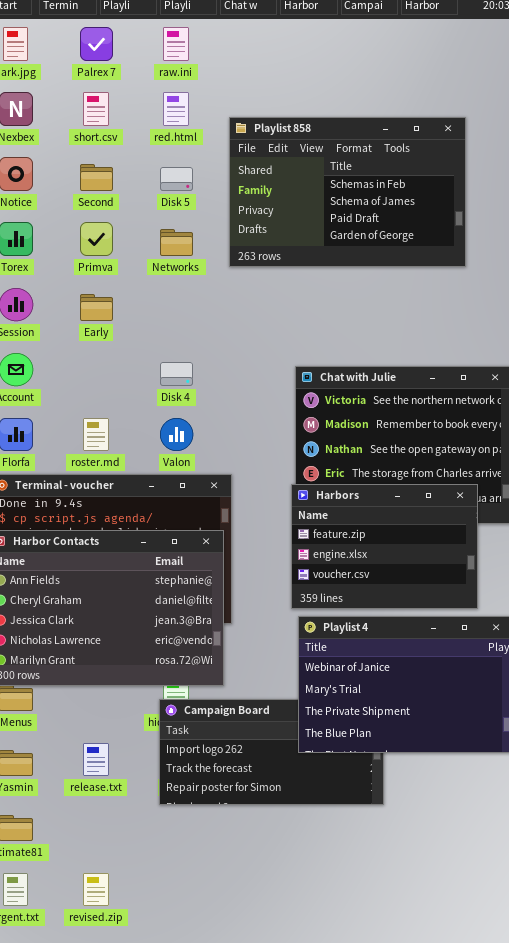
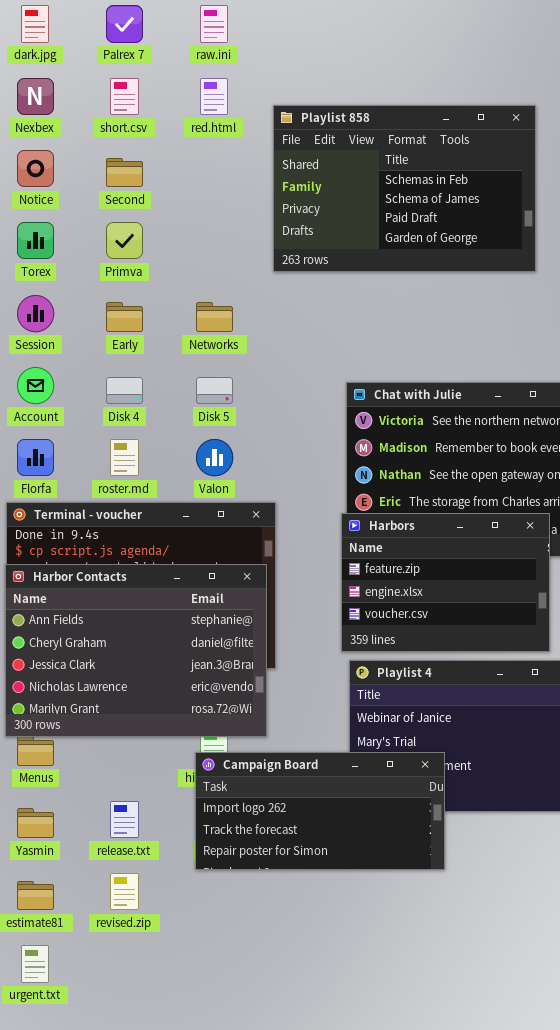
Disk 5: [160,167,193,191] -> [196,377,233,404], moved
Networks: [160,229,193,256] -> [196,302,233,332], moved
Disk 4: [160,362,193,386] -> [106,377,143,404], moved
Campaign Board: [159,699,384,805] -> [195,752,445,870], raised
revised.zip: [83,873,109,906] -> [110,873,139,910], moved

